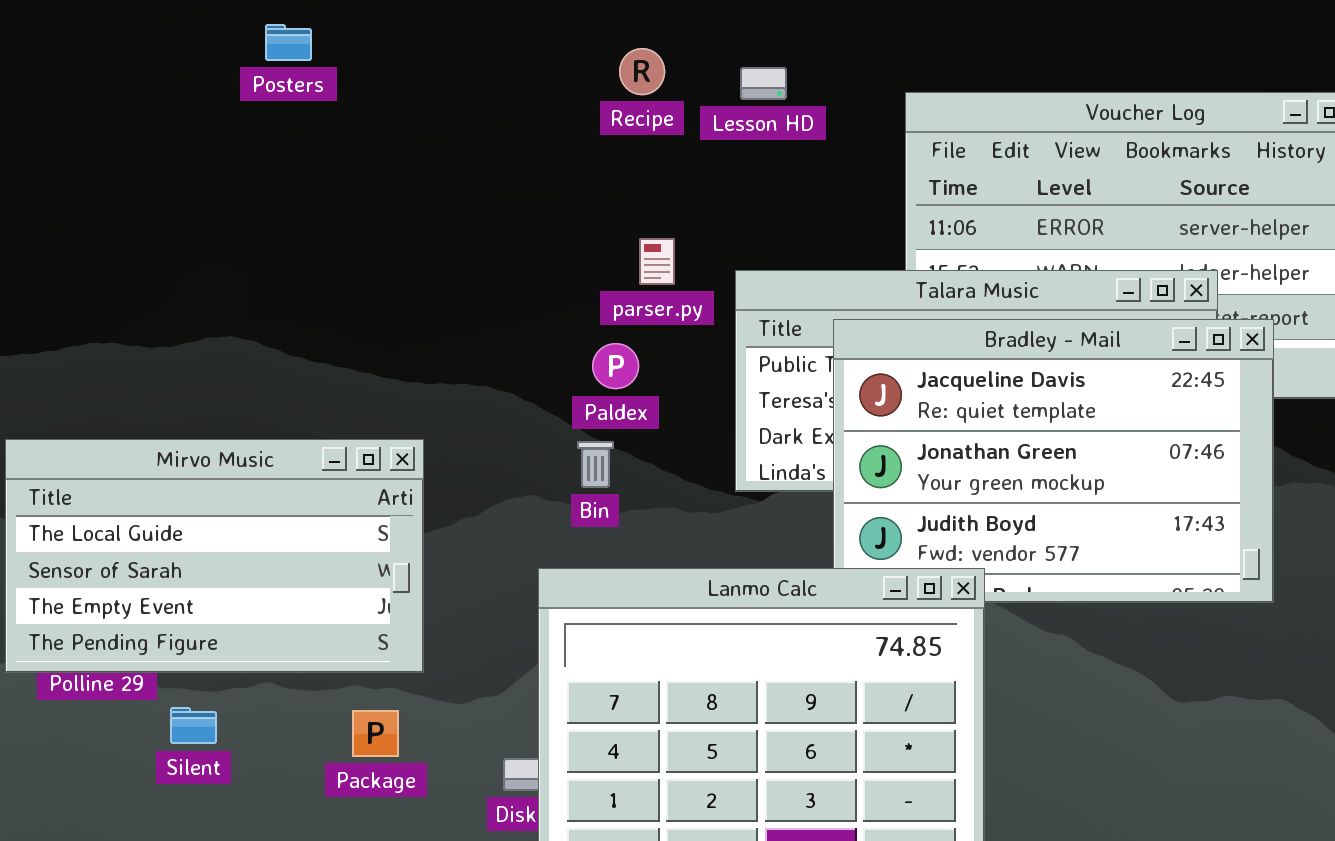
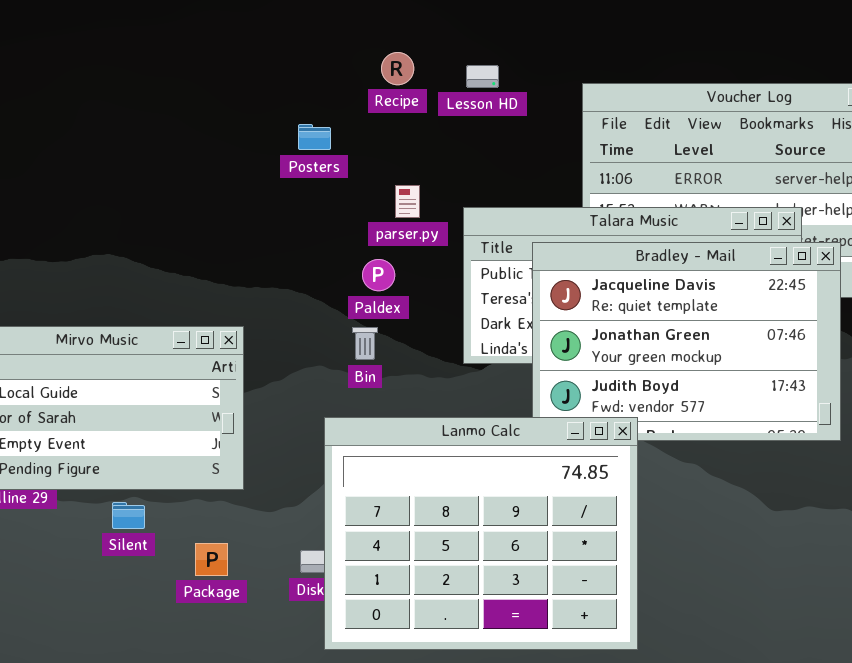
Posters: [265,24,312,61] -> [298,124,331,150], moved
Silent: [170,707,217,744] -> [112,502,145,529], moved
Package: [352,710,399,757] -> [195,543,228,576], moved

